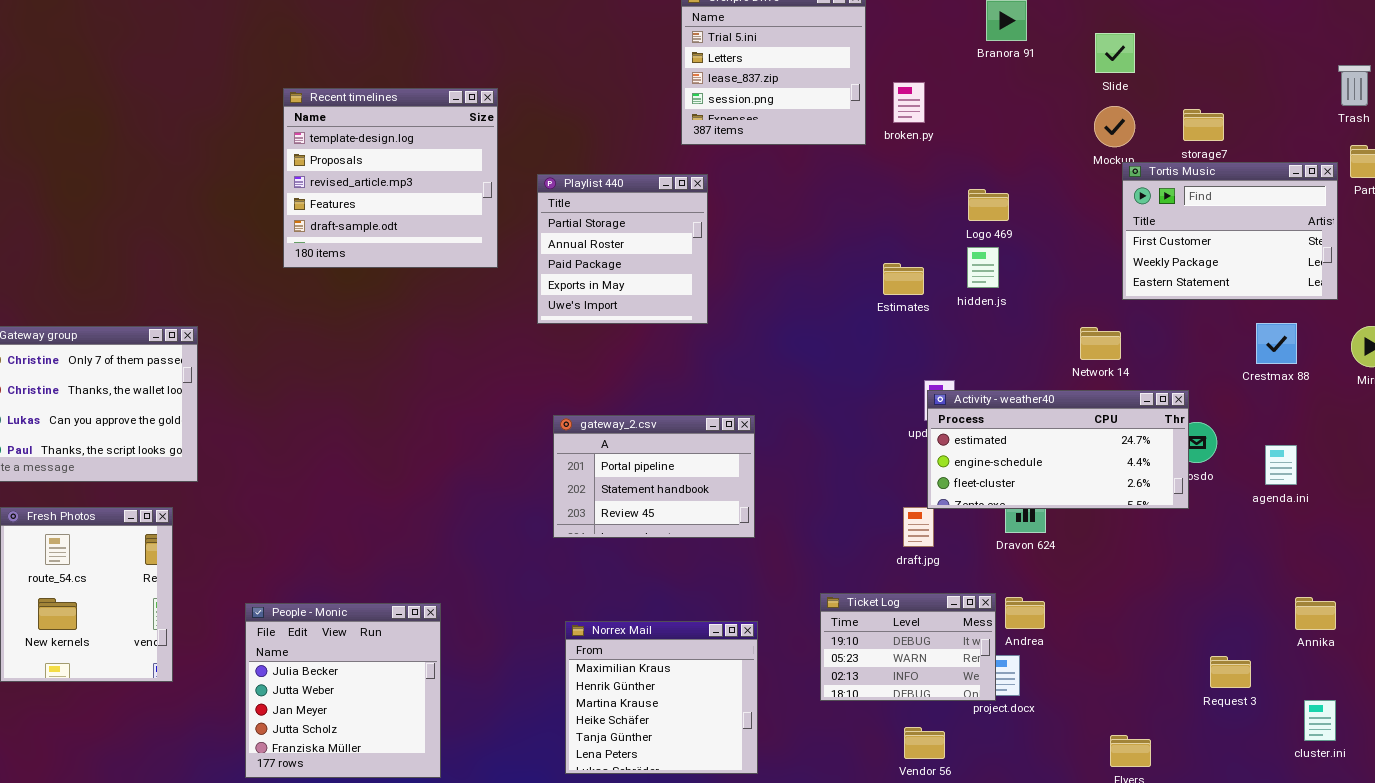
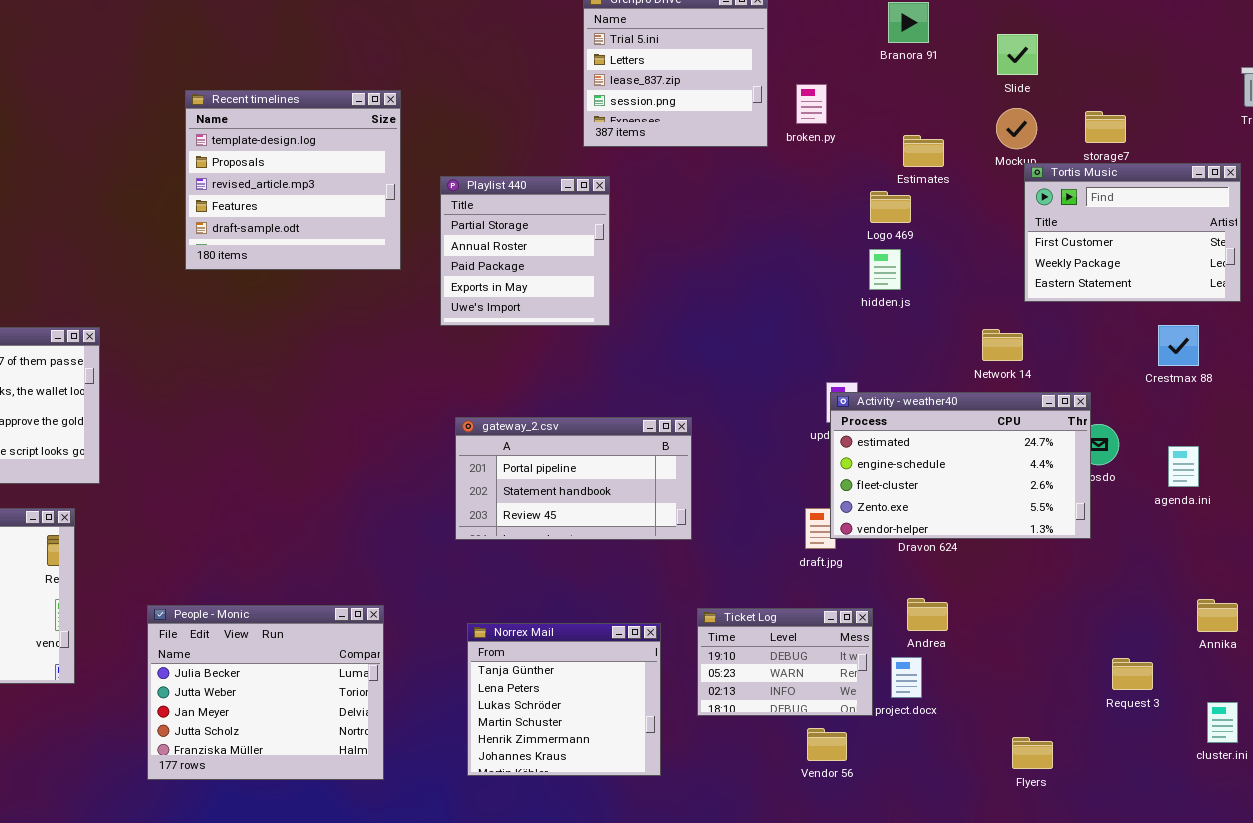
Estimates: [883,263,924,295] -> [903,135,944,167], moved
Activity - weather40: [927,390,1189,509] -> [830,392,1091,539], resized
gateway_2.csv: [553,415,755,538] -> [455,417,692,540], resized
Ticket Log: [820,593,996,701] -> [697,608,873,716], moved
People - Monic: [245,603,441,778] -> [147,605,384,780], resized
Norrex Mail: [565,621,758,774] -> [467,623,661,776], scrolled down 4 rows

